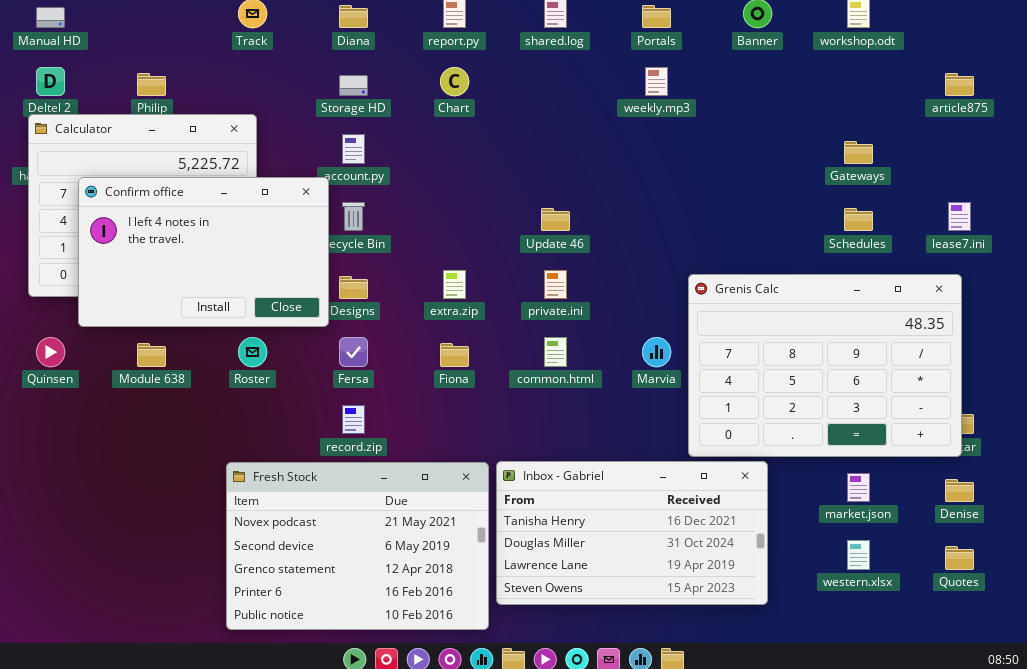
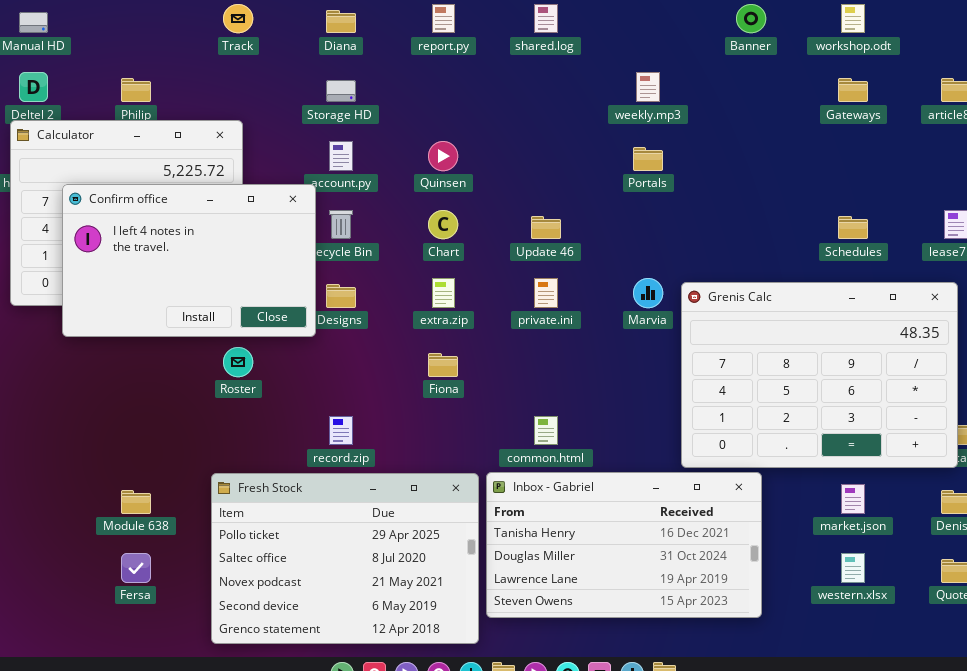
Portals: [642,5,671,28] -> [633,147,663,171], moved
Chart: [440,67,469,96] -> [428,210,458,239], moved
Gateways: [844,141,873,164] -> [838,78,868,102], moved
Quinsen: [36,337,65,367] -> [428,141,458,171], moved
Fersa: [339,337,368,367] -> [121,553,151,583], moved
common.html: [544,337,567,367] -> [534,416,558,445], moved
Marvia: [642,337,671,367] -> [633,278,663,308], moved
Module 638: [137,343,166,367] -> [121,490,151,514], moved
Fresh Stock: [226,462,489,630] -> [211,473,479,644], scrolled up 2 rows

